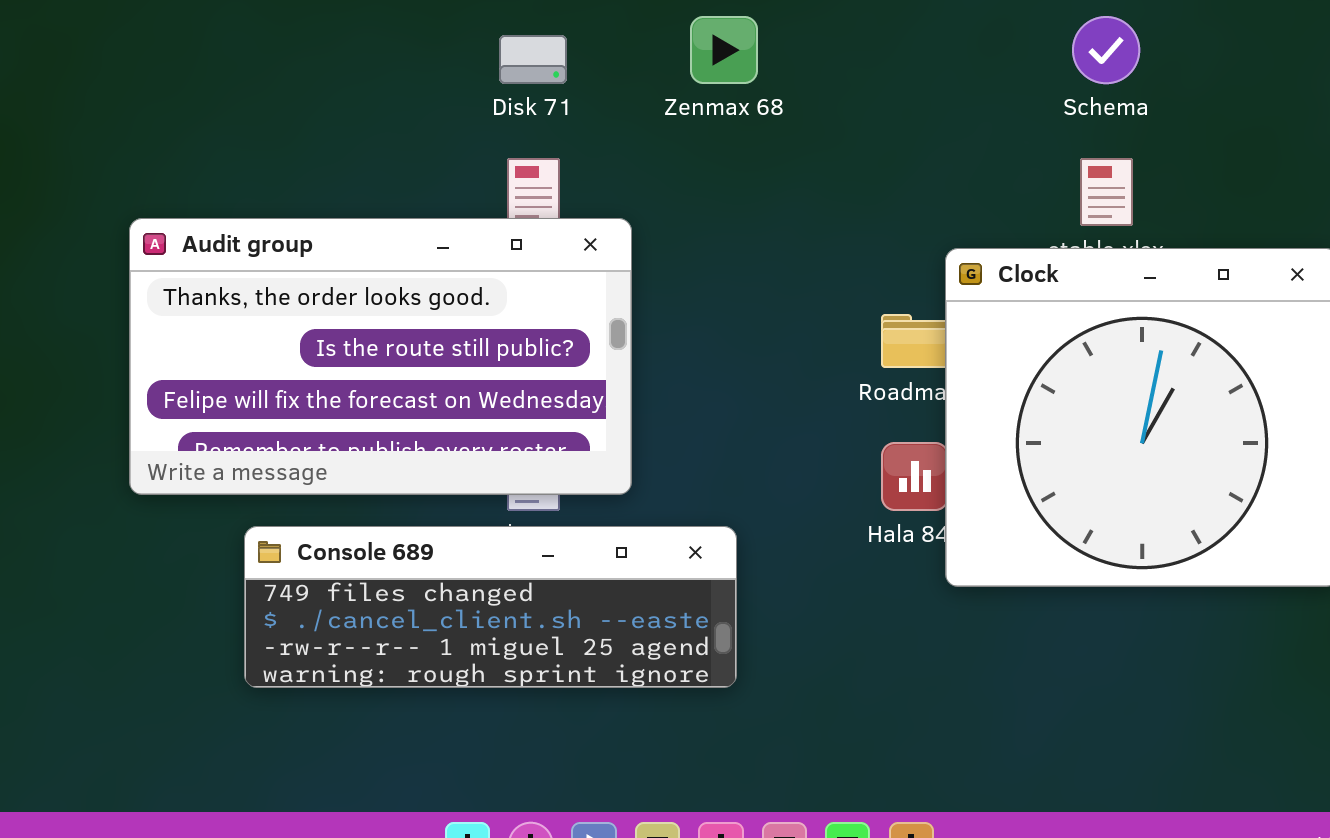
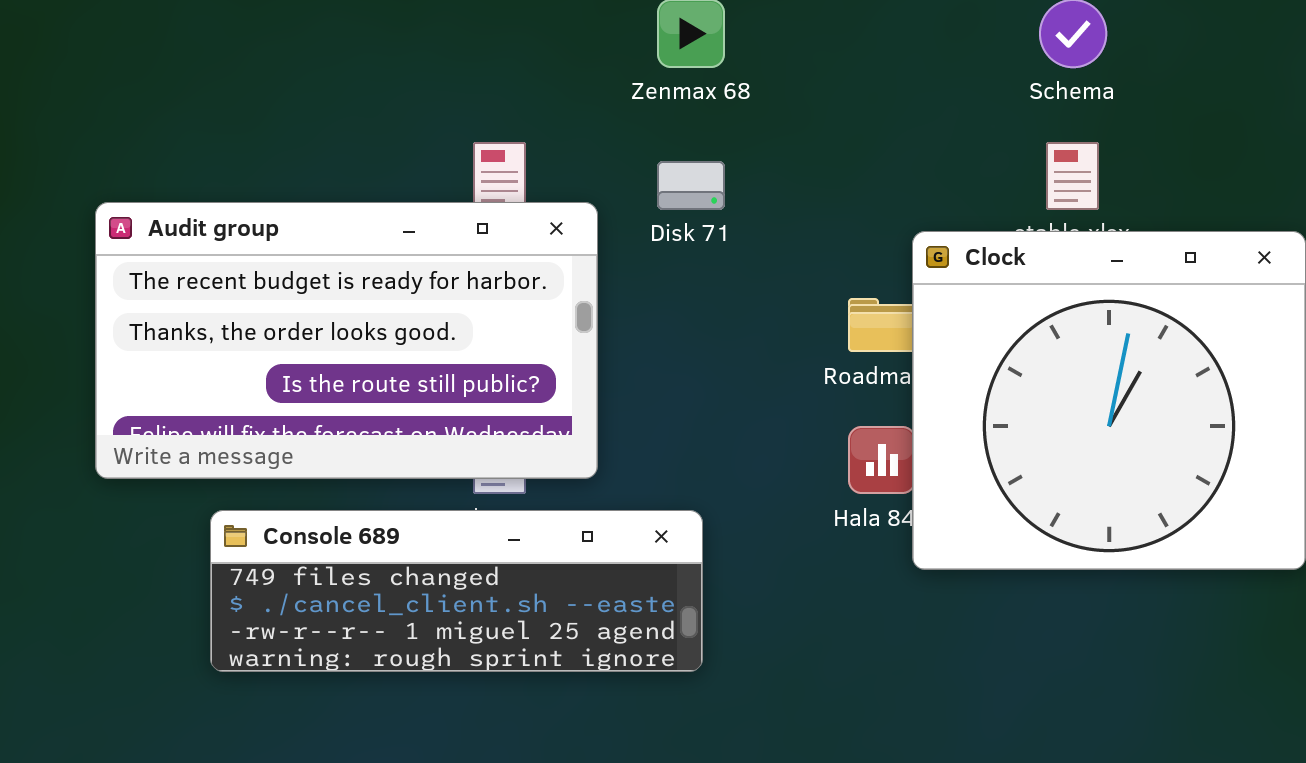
Disk 71: [499,35,567,84] -> [657,161,725,210], moved
Audit group: [129,218,632,495] -> [95,202,598,479], scrolled up 1 row

